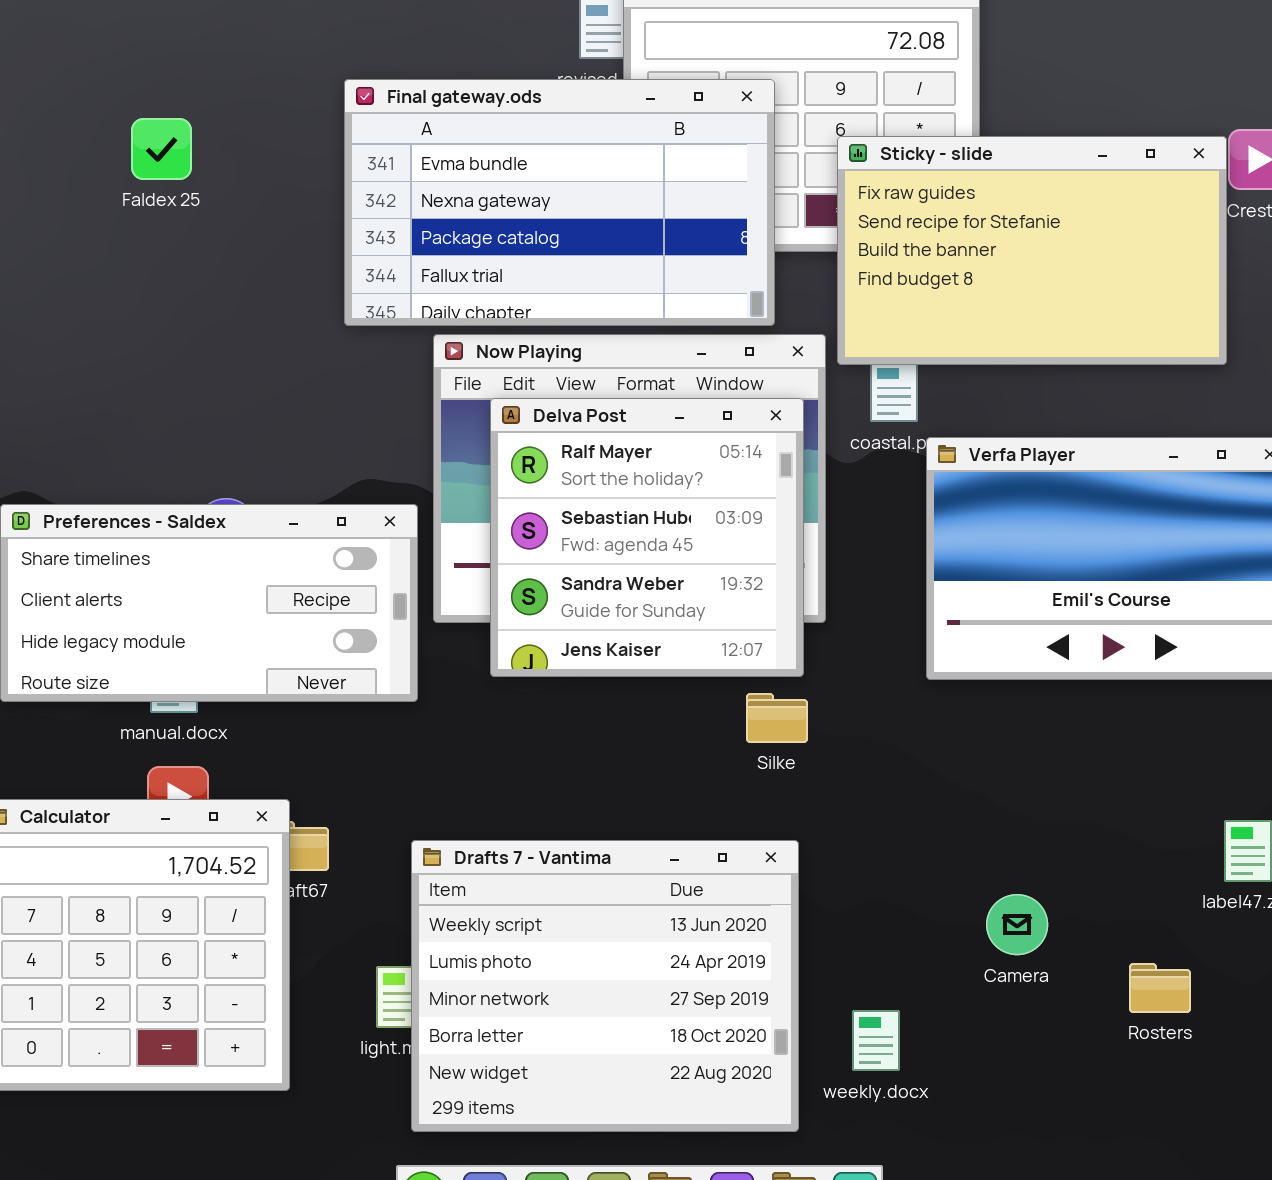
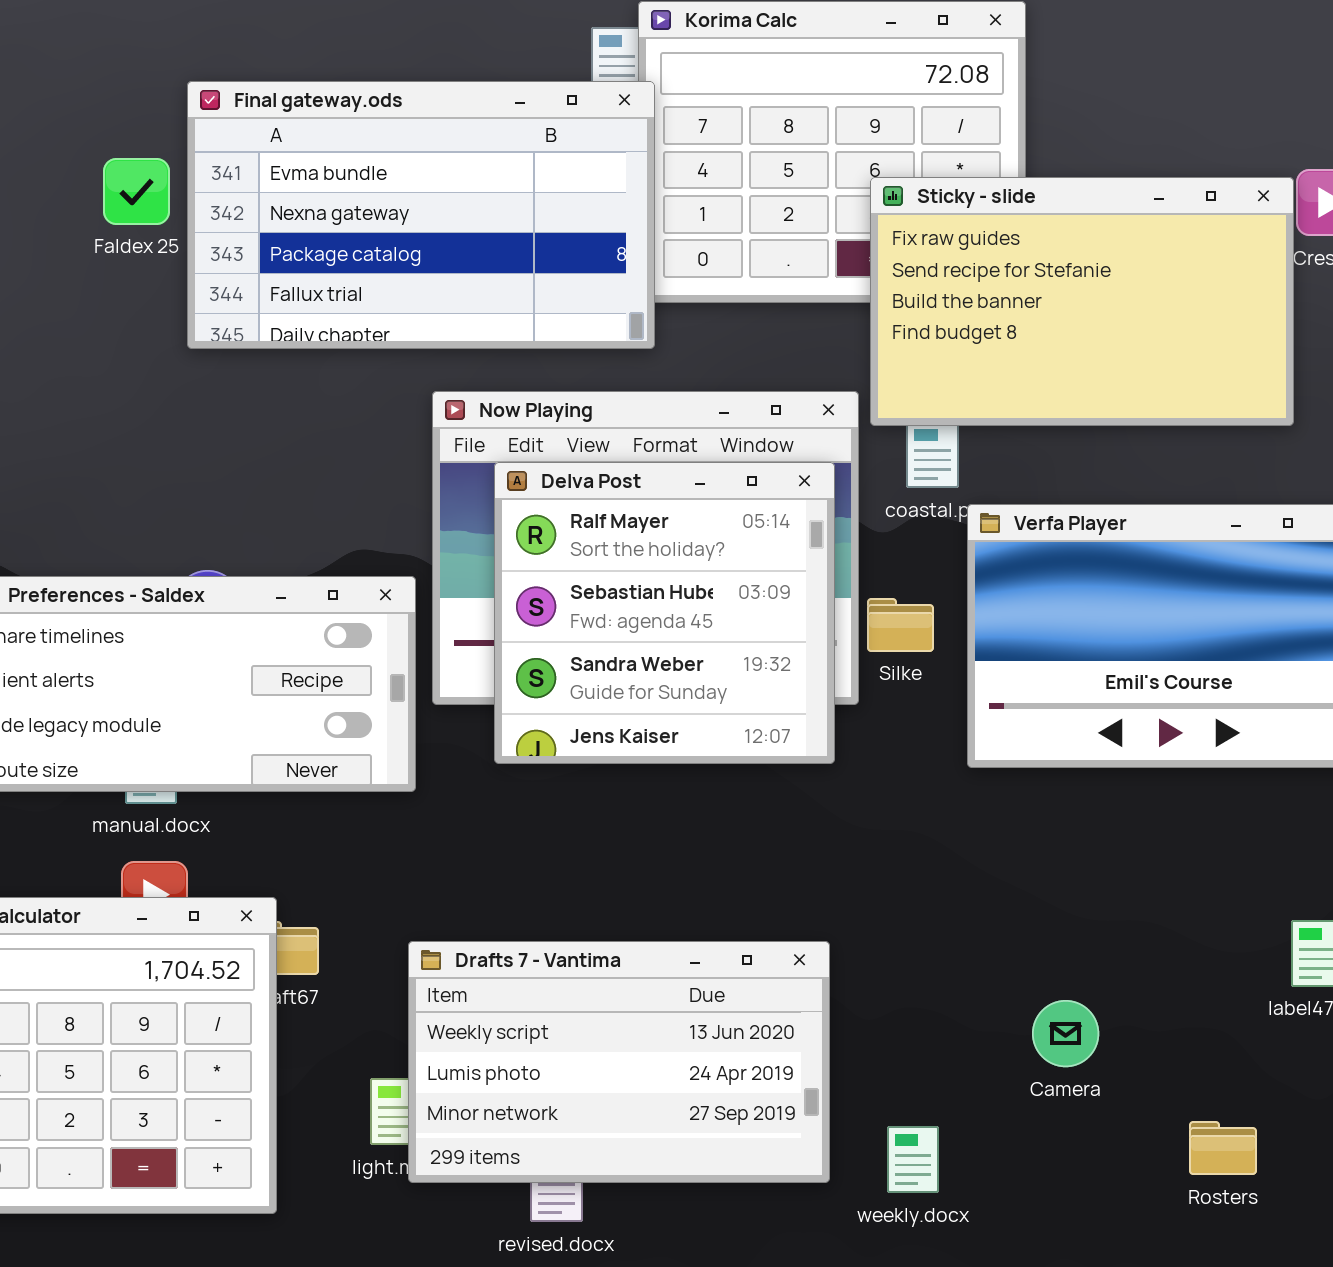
Final gateway.ods: [344,79,775,326] -> [187,81,655,349], moved
Silke: [746,693,808,743] -> [867,598,934,652], moved
Drafts 7 - Vantima: [411,840,799,1132] -> [408,941,830,1183], resized
Rosters: [1129,963,1191,1013] -> [1189,1121,1257,1175], moved

